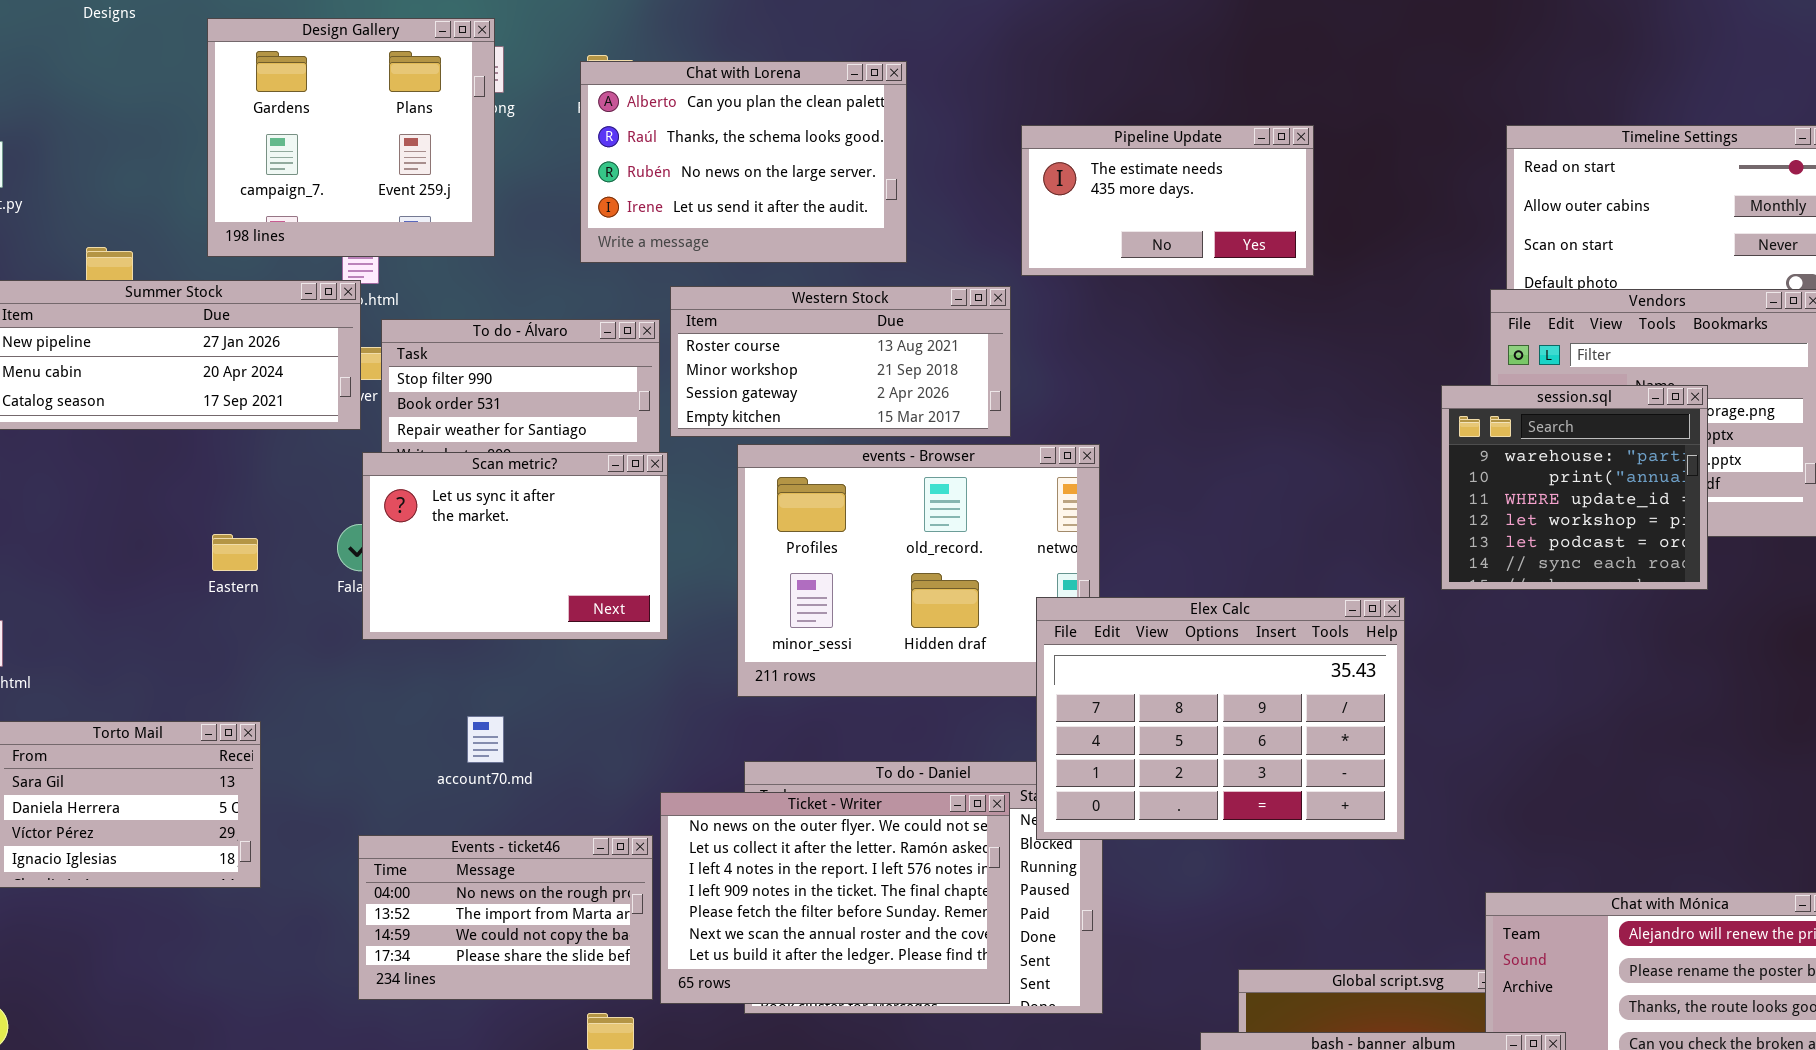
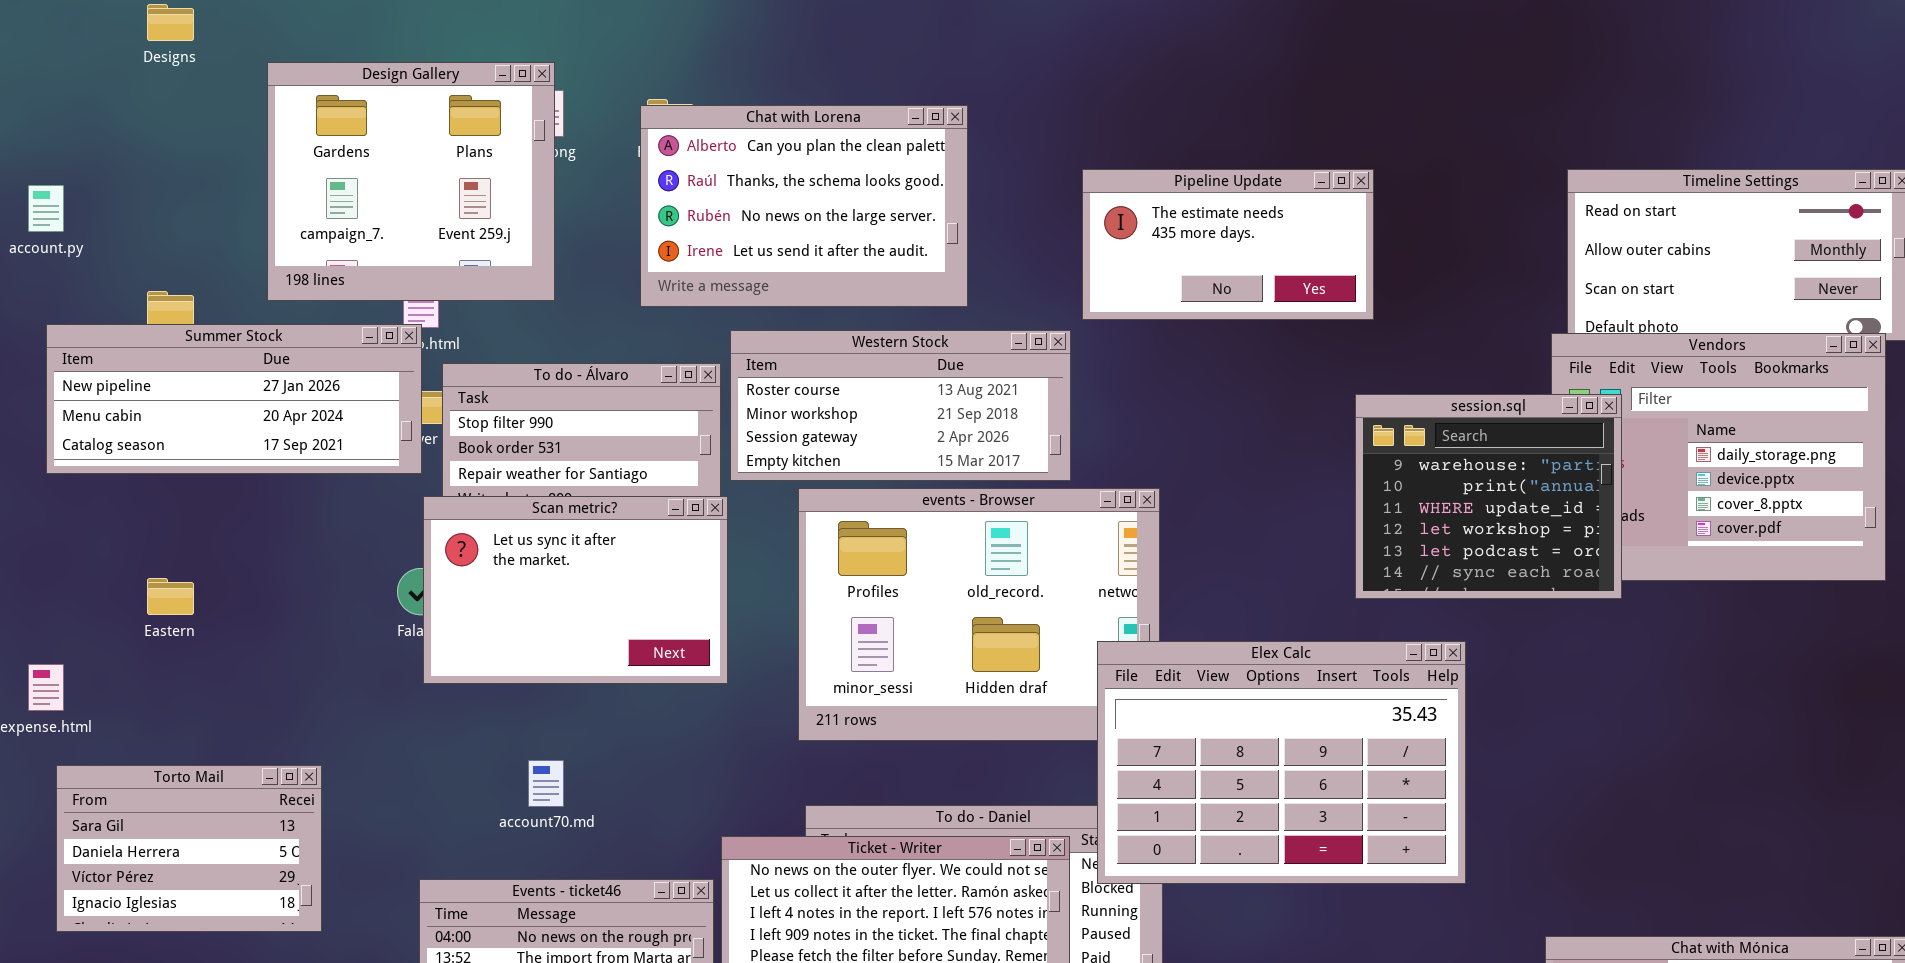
session.sql: [1441,385,1708,590] -> [1355,394,1622,599], moved
Eastern: [212,534,258,571] -> [147,578,194,615], moved

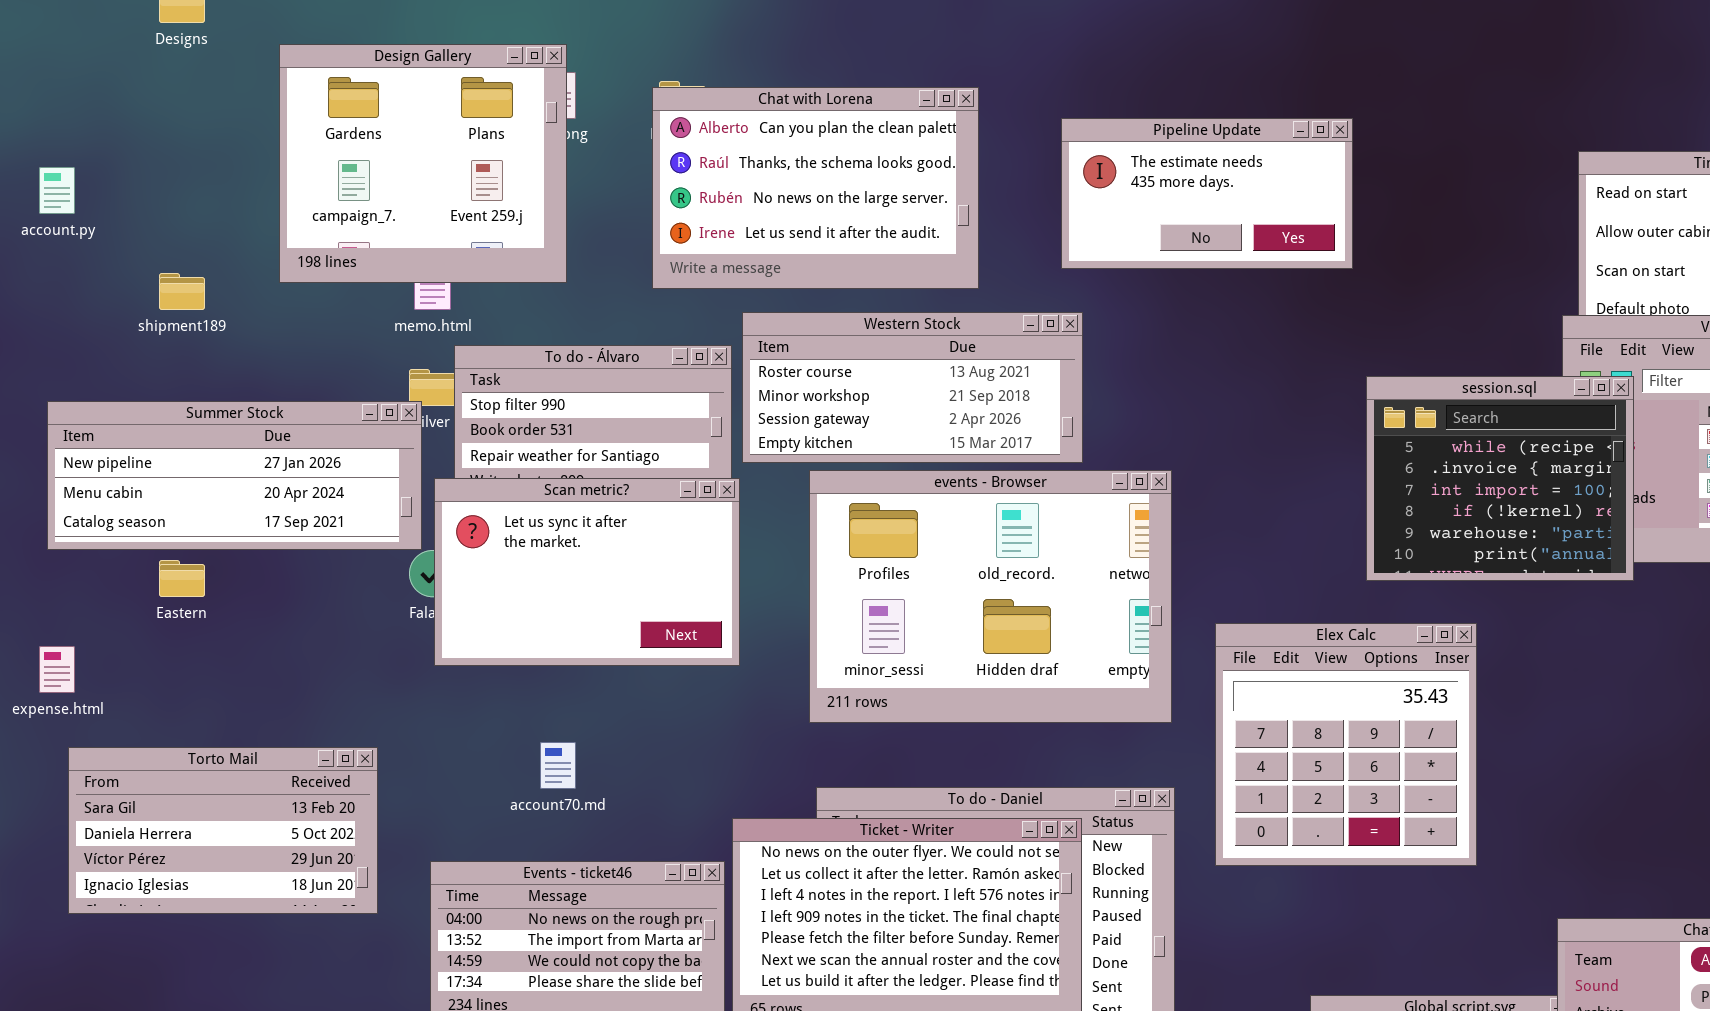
Pipeline Update: [1082,169,1374,320] -> [1061,118,1353,269], moved
Summer Stock: [46,324,422,474] -> [47,401,422,550], moved
session.sql: [1355,394,1622,599] -> [1366,376,1634,581], scrolled up 4 rows
Elex Calc: [1097,641,1466,884] -> [1215,623,1477,866], resized
Torto Mail: [56,765,322,932] -> [68,747,378,914], resized

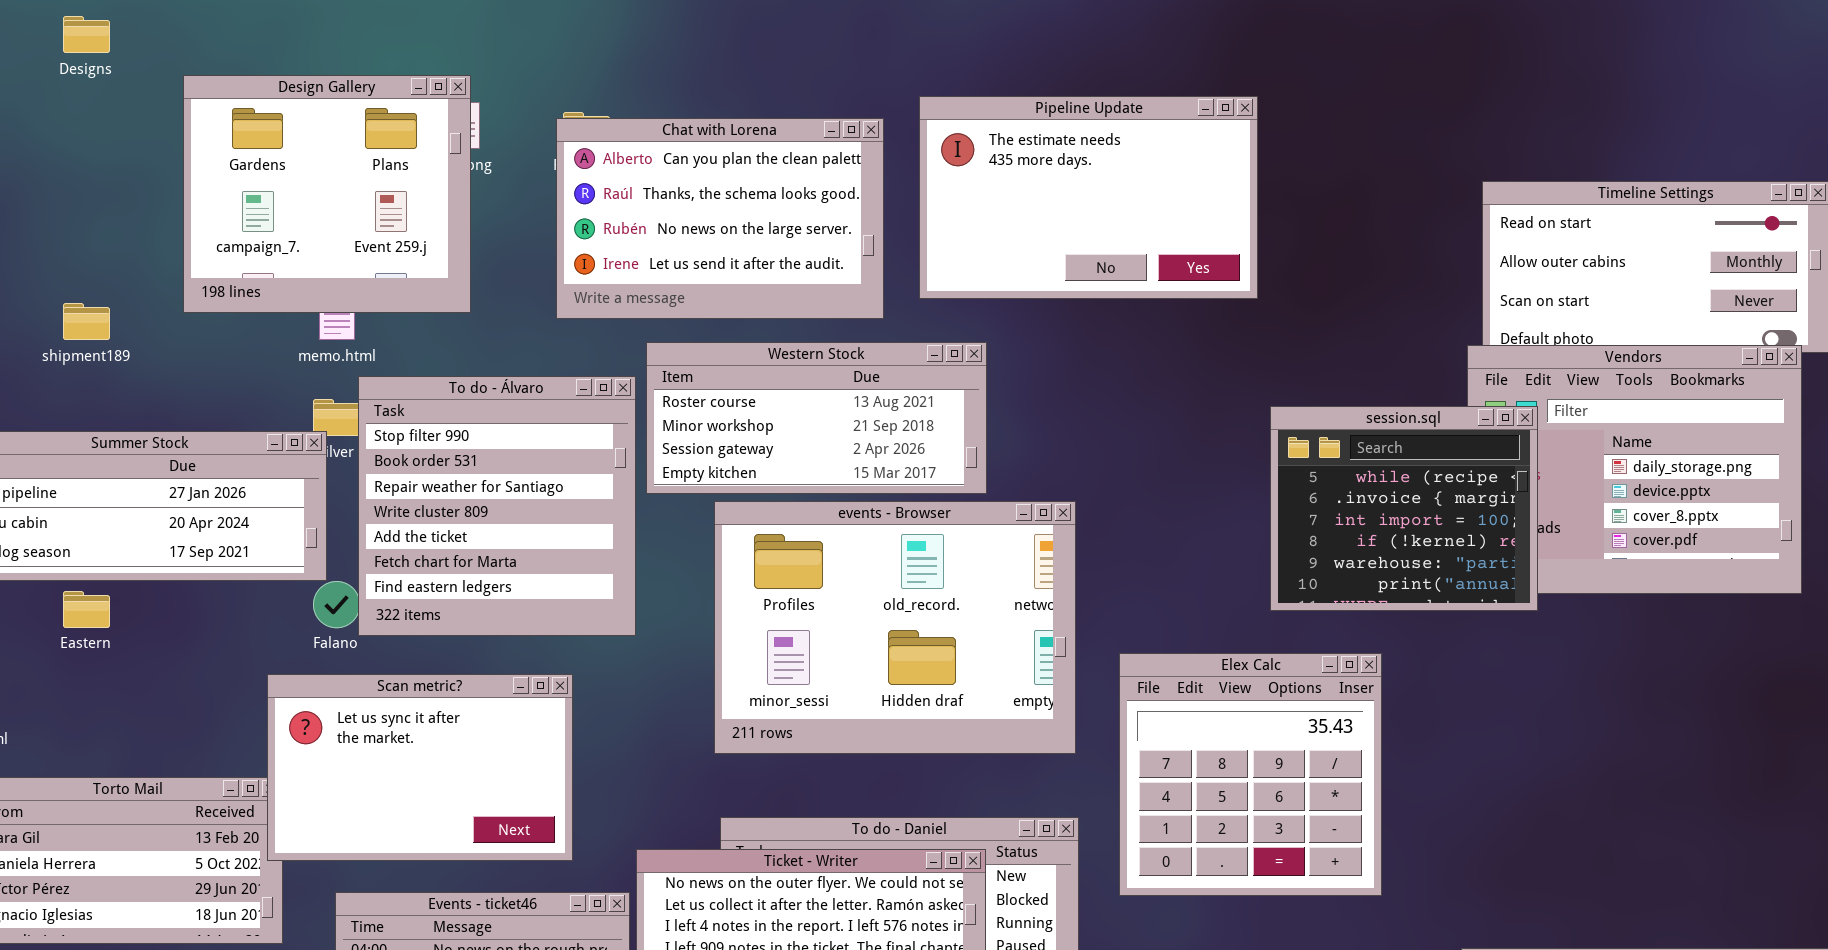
Pipeline Update: [1061,118,1353,269] -> [919,96,1258,299], resized
Scan metric?: [434,478,740,666] -> [267,674,573,861], moved

